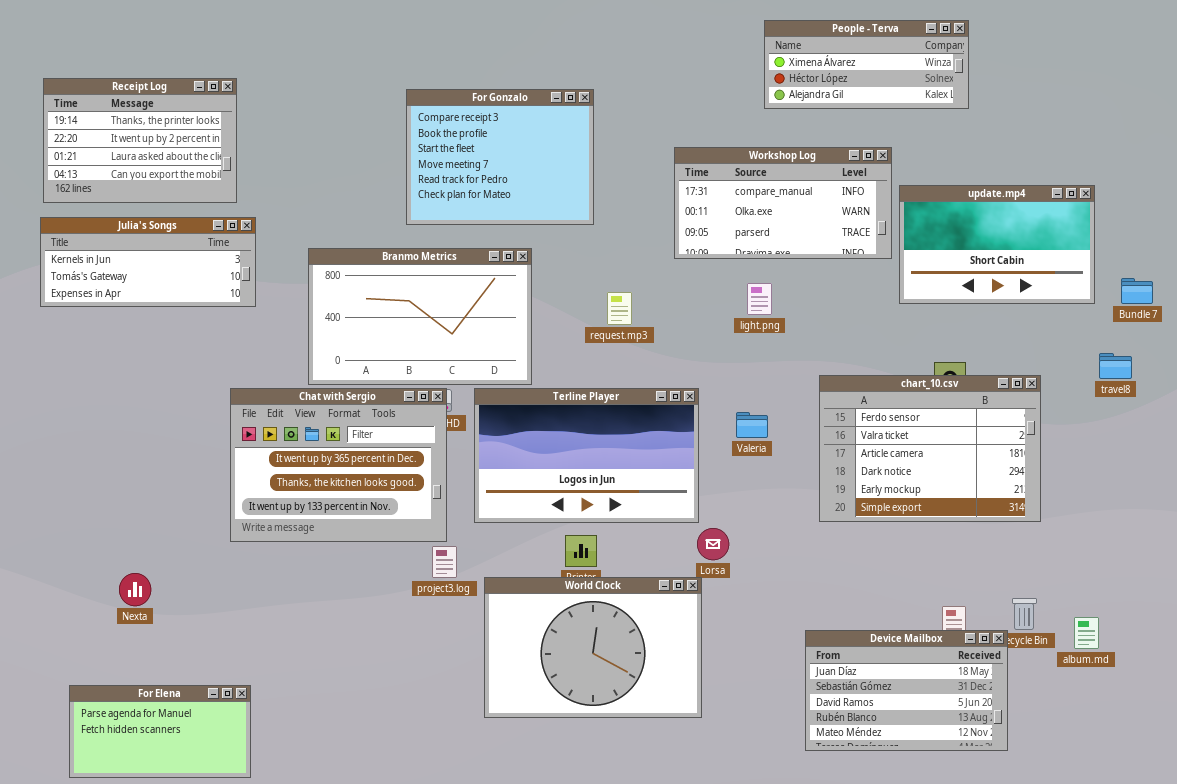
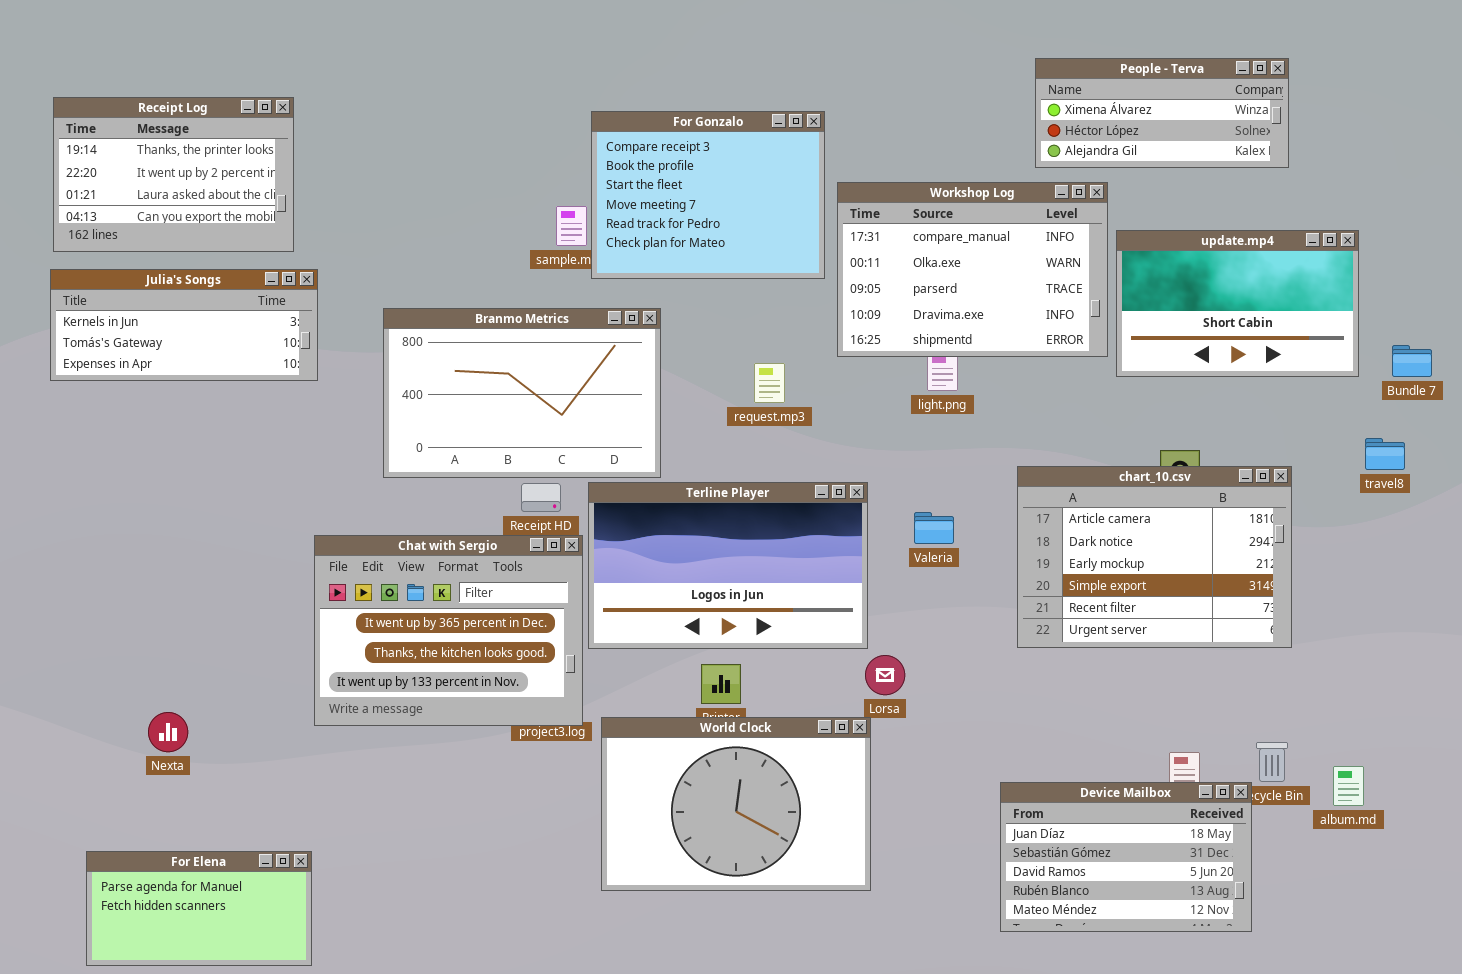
People - Terva: [764,20,969,109] -> [1035,58,1289,168], moved
For Gonzalo: [406,89,594,225] -> [591,111,825,279], moved
Workshop Log: [674,147,892,259] -> [837,182,1108,357], resized
chart_10.csv: [819,375,1041,522] -> [1017,466,1292,648], scrolled down 2 rows
Chat with Sergio: [230,388,447,542] -> [314,535,583,726], moved

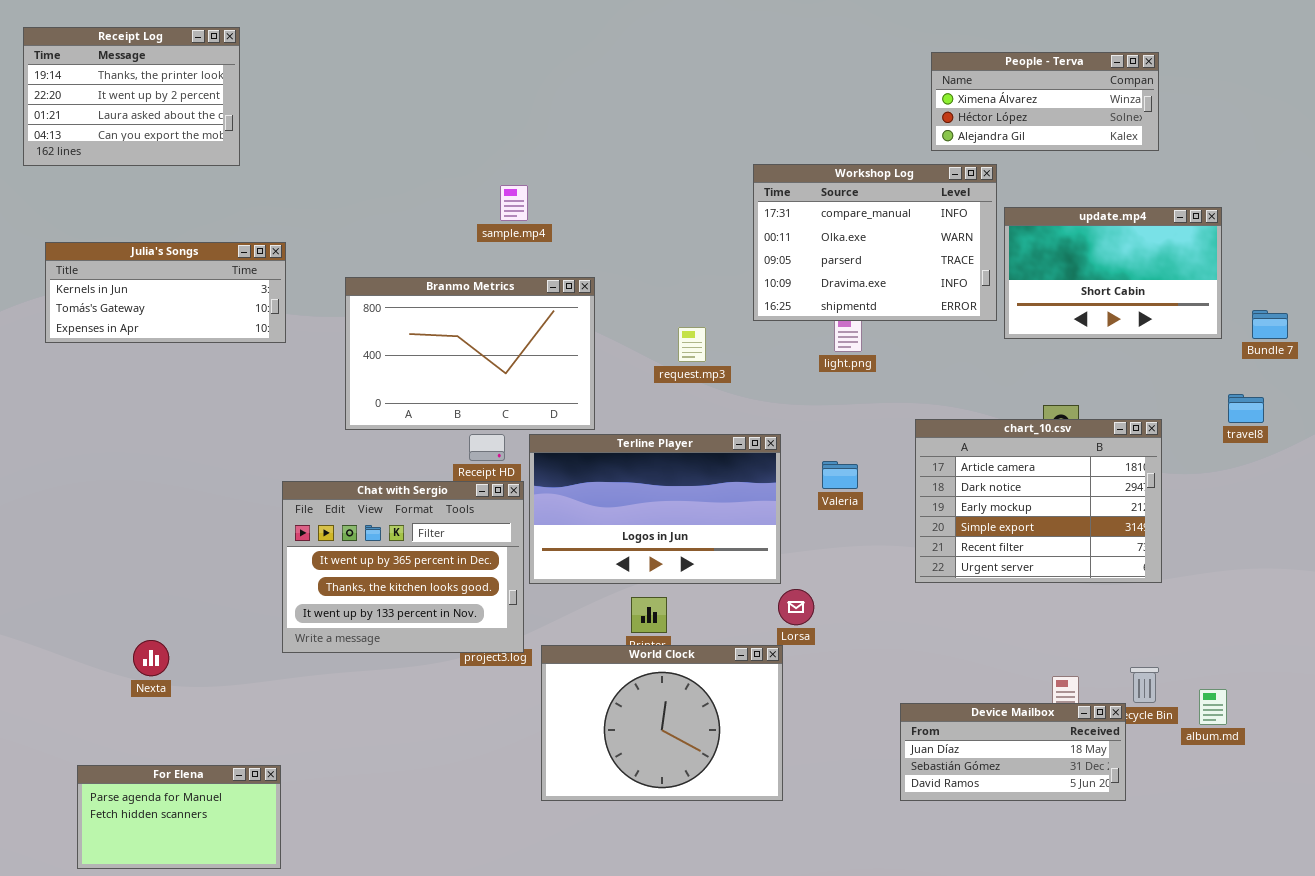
Receipt Log: [53,97,294,252] -> [23,27,240,166], moved
For Gonzalo: [591,111,825,279] -> none, closed
Device Mailbox: [1000,782,1252,932] -> [900,703,1126,801], resized

